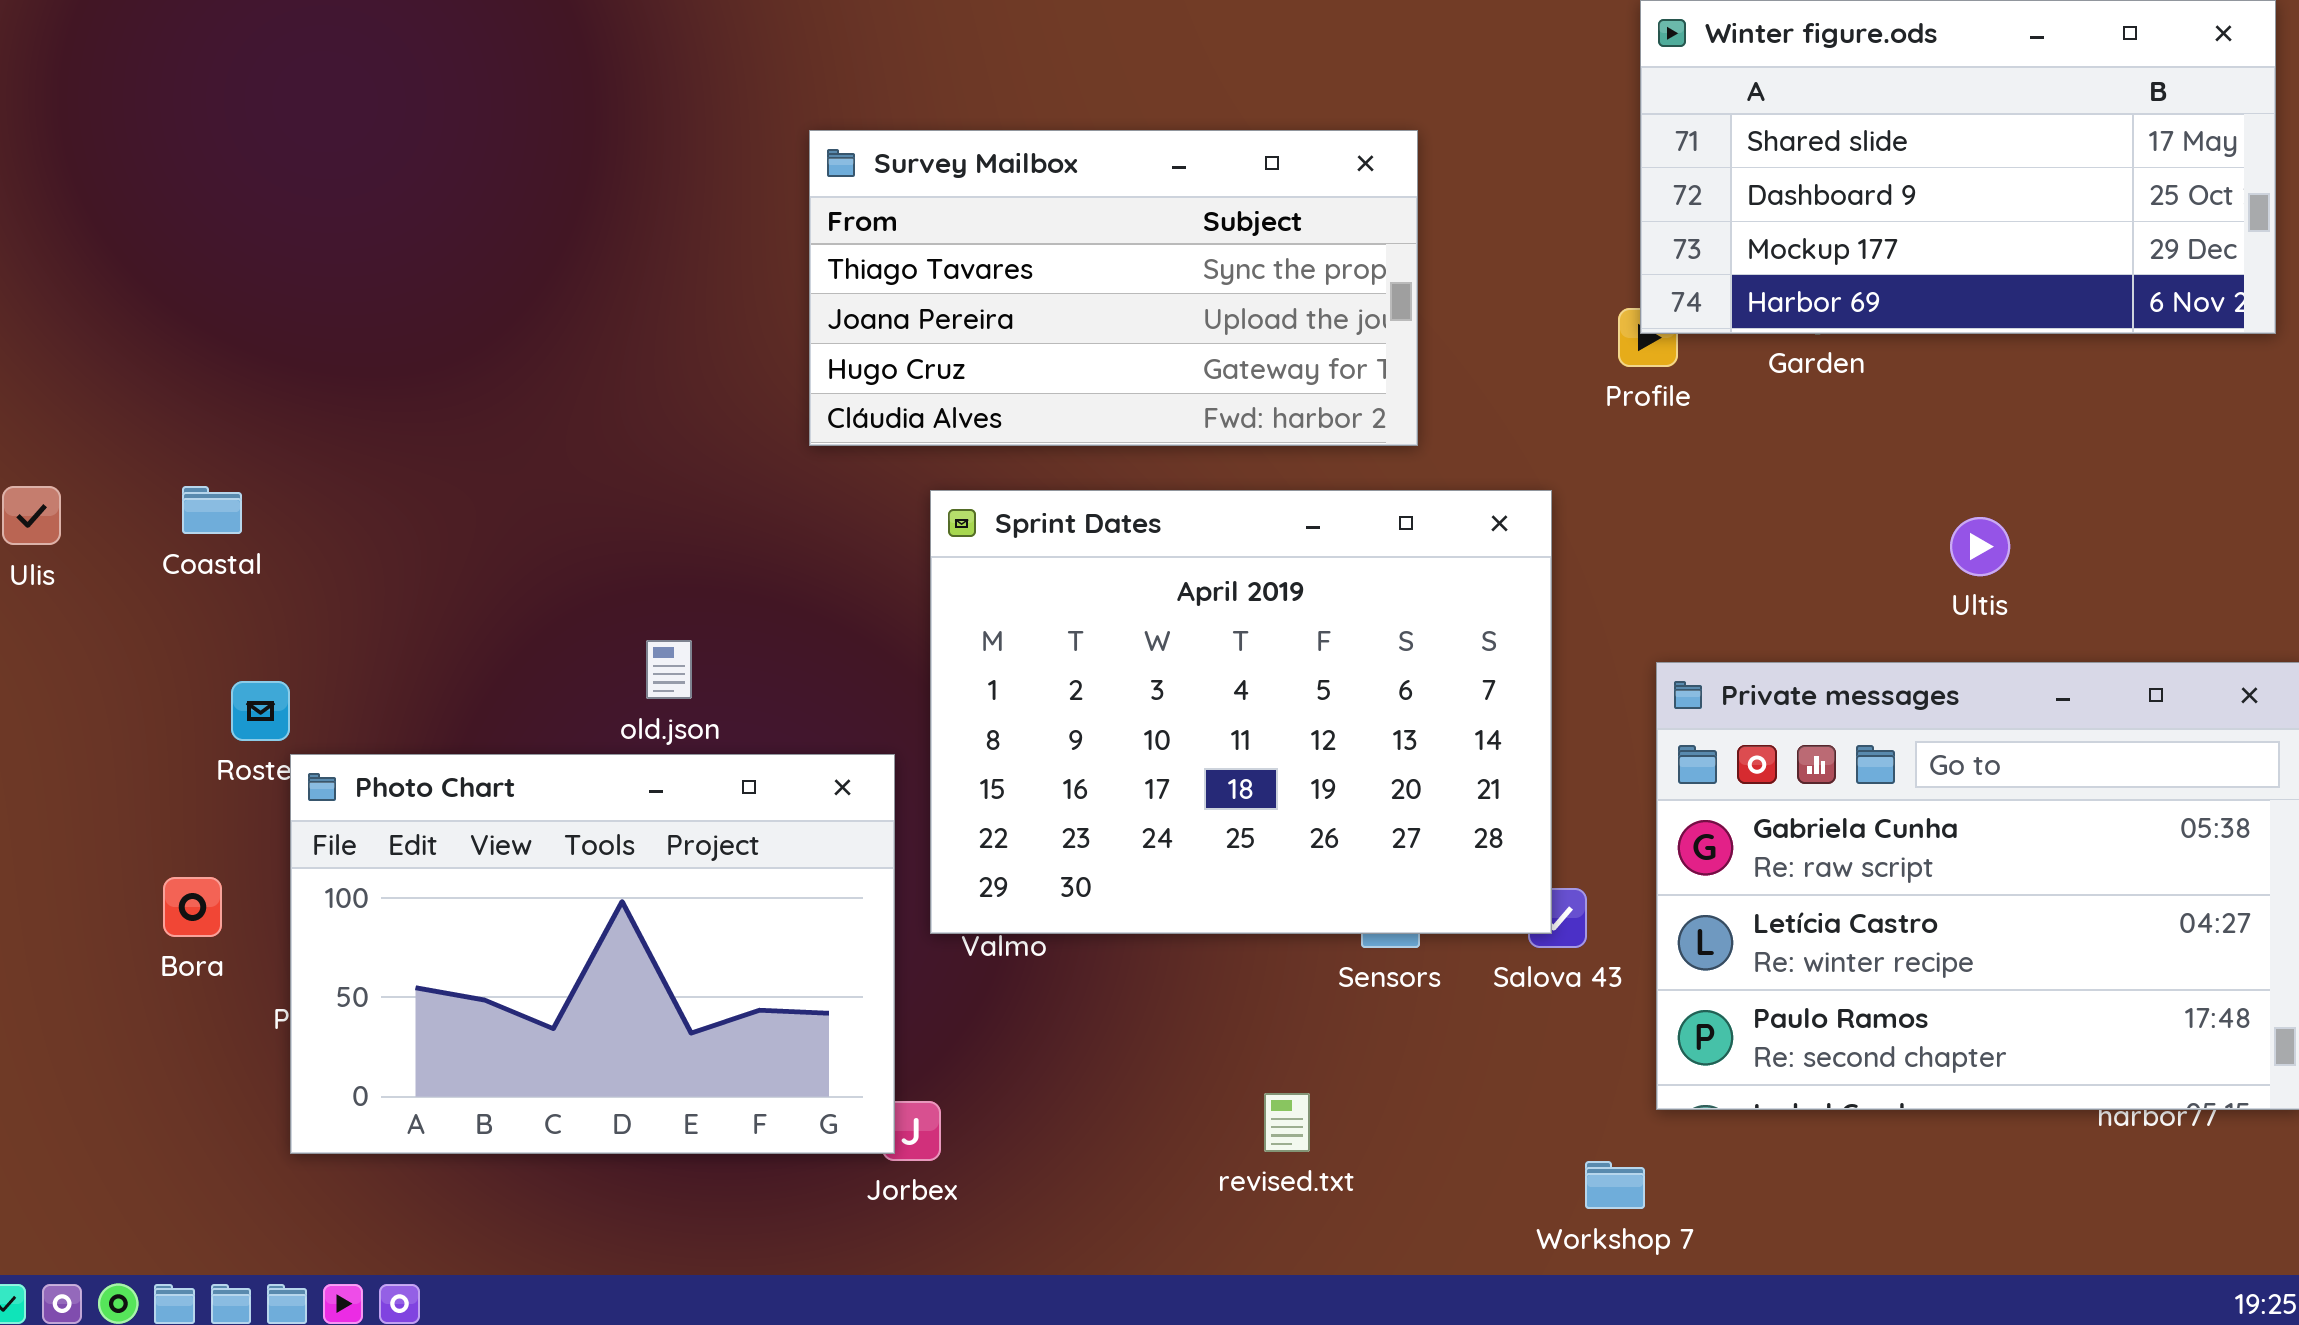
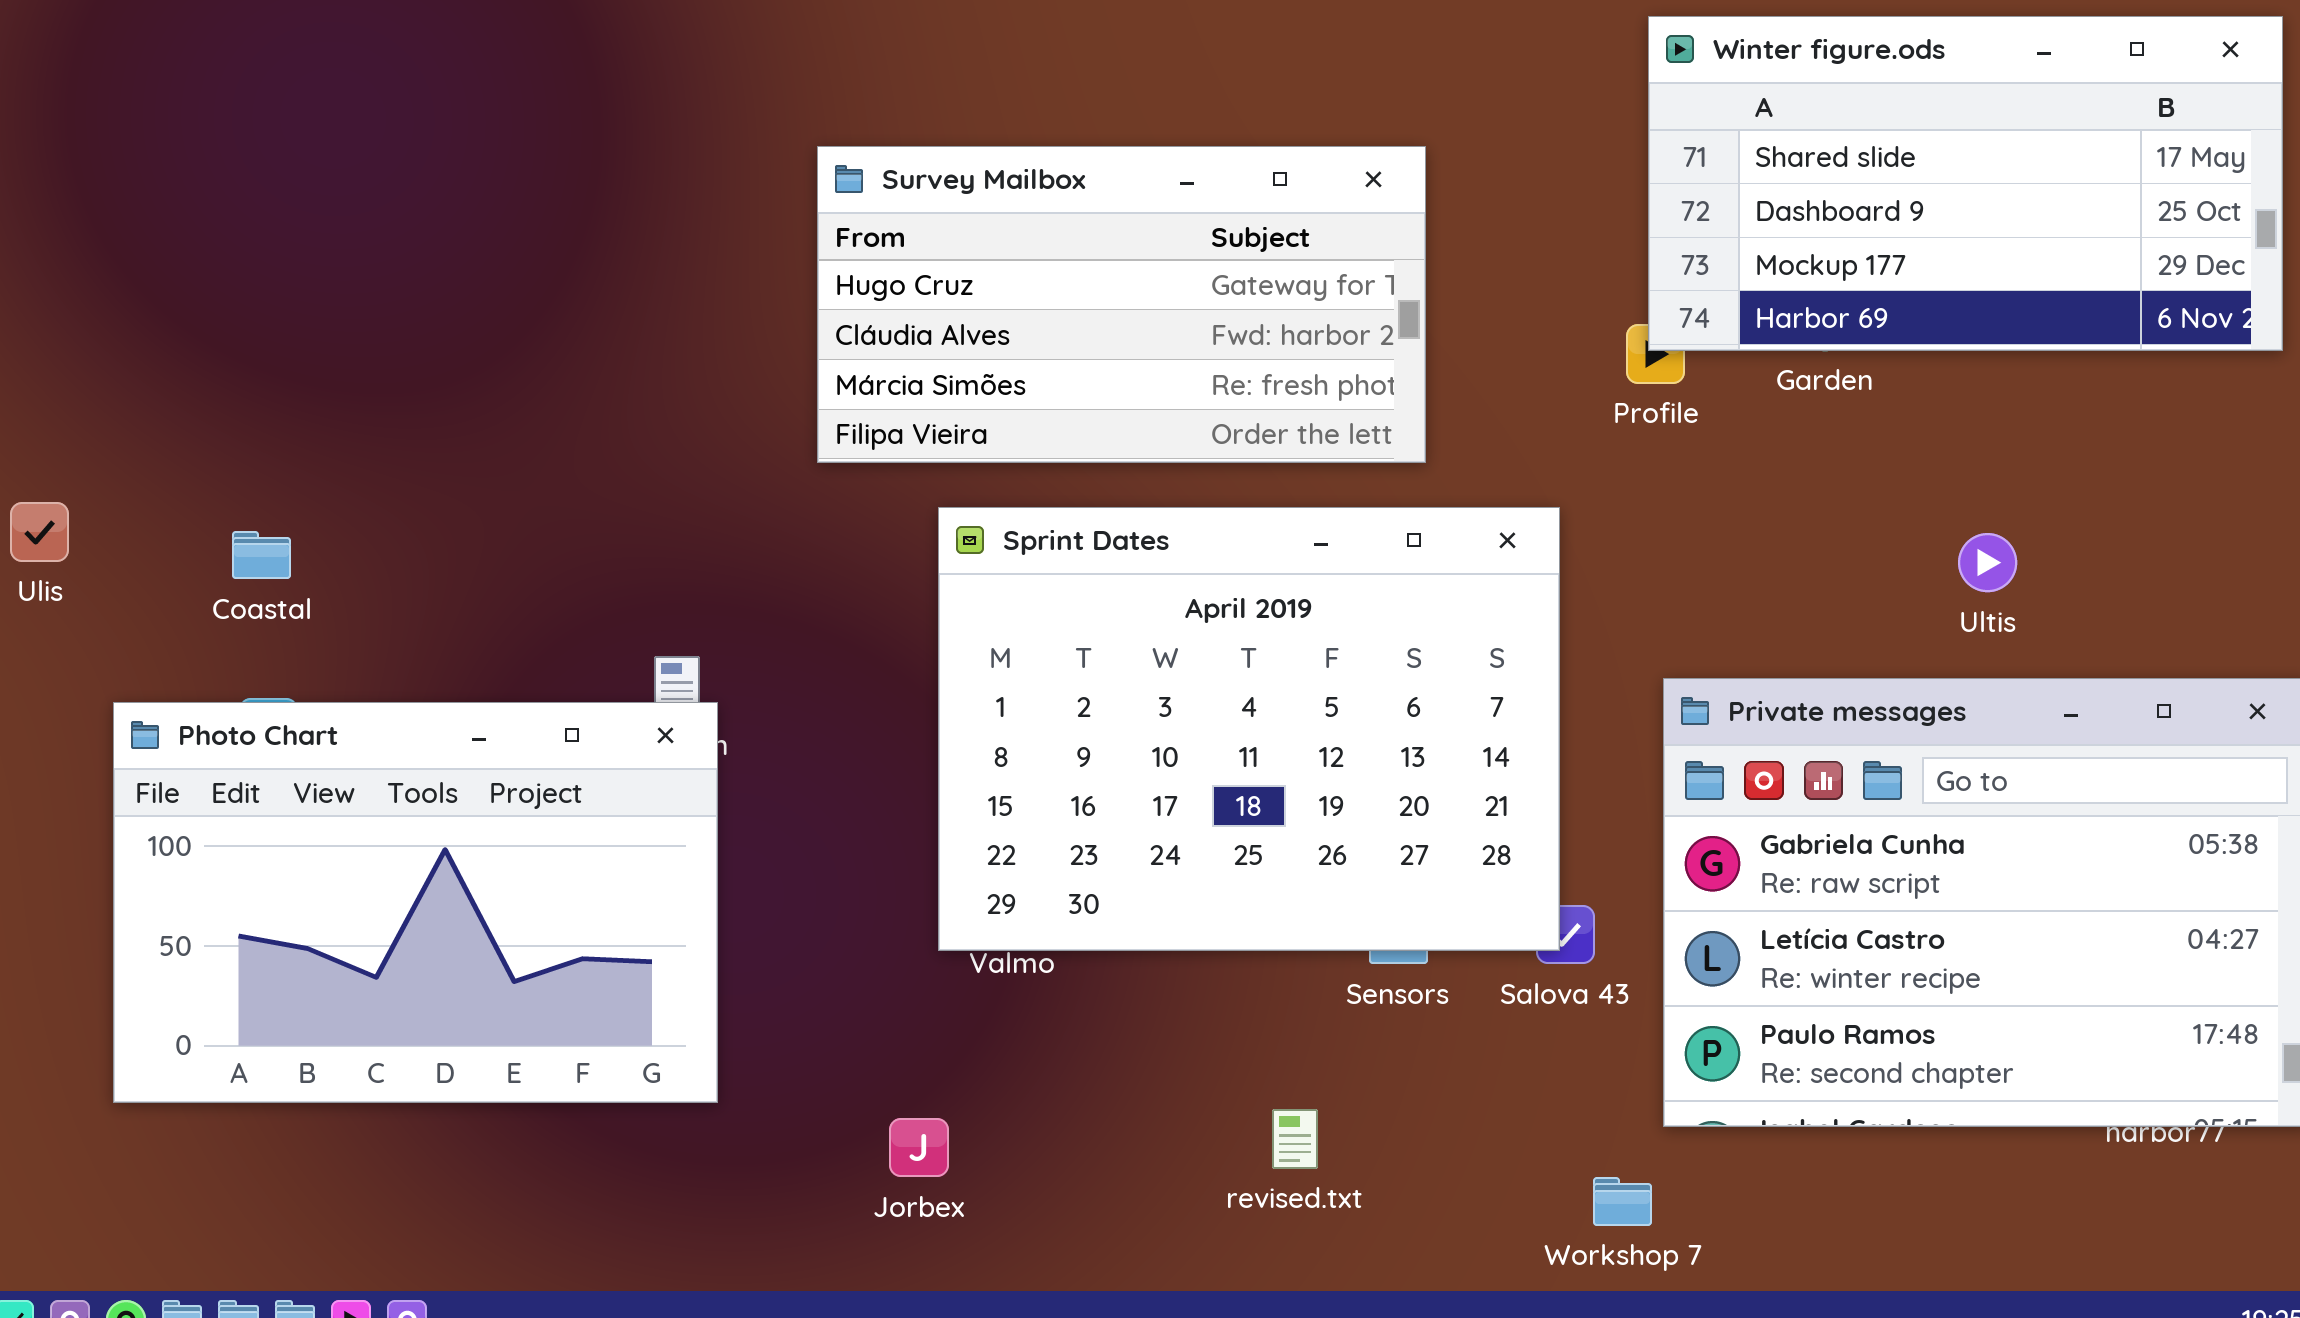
Survey Mailbox: [809,130,1418,446] -> [817,146,1426,463], scrolled down 2 rows
Coastal: [182,486,242,534] -> [232,531,291,579], moved
Photo Chart: [290,754,895,1154] -> [113,702,718,1103], moved

